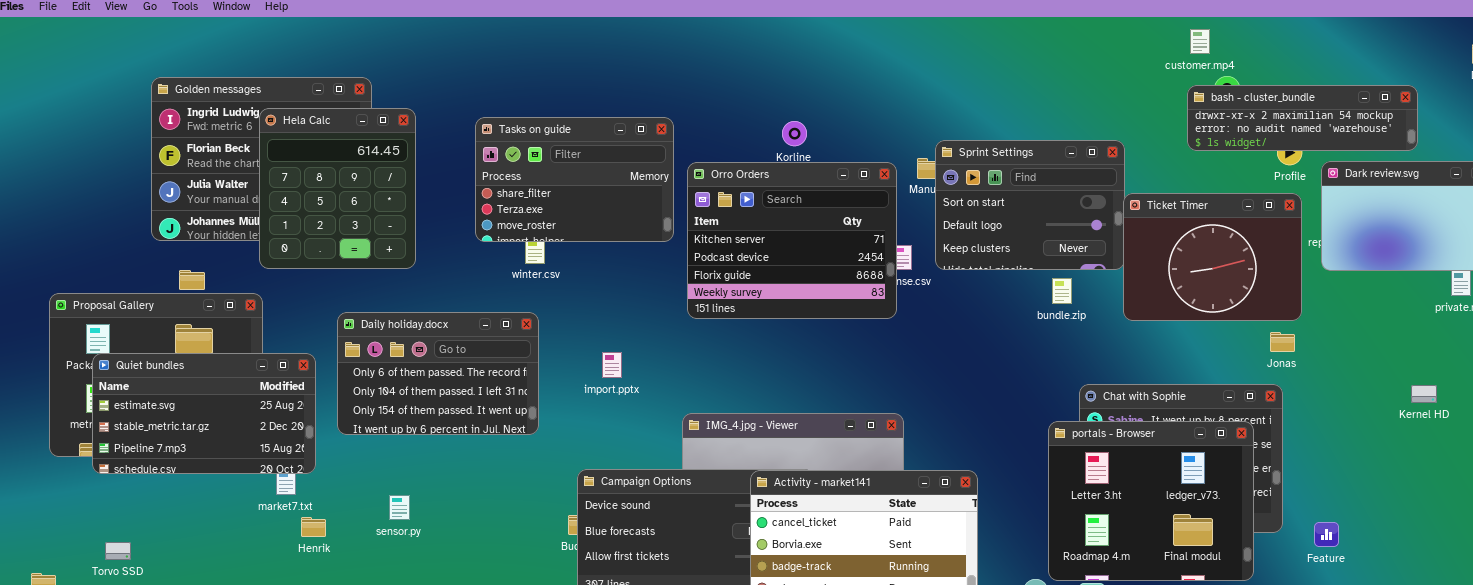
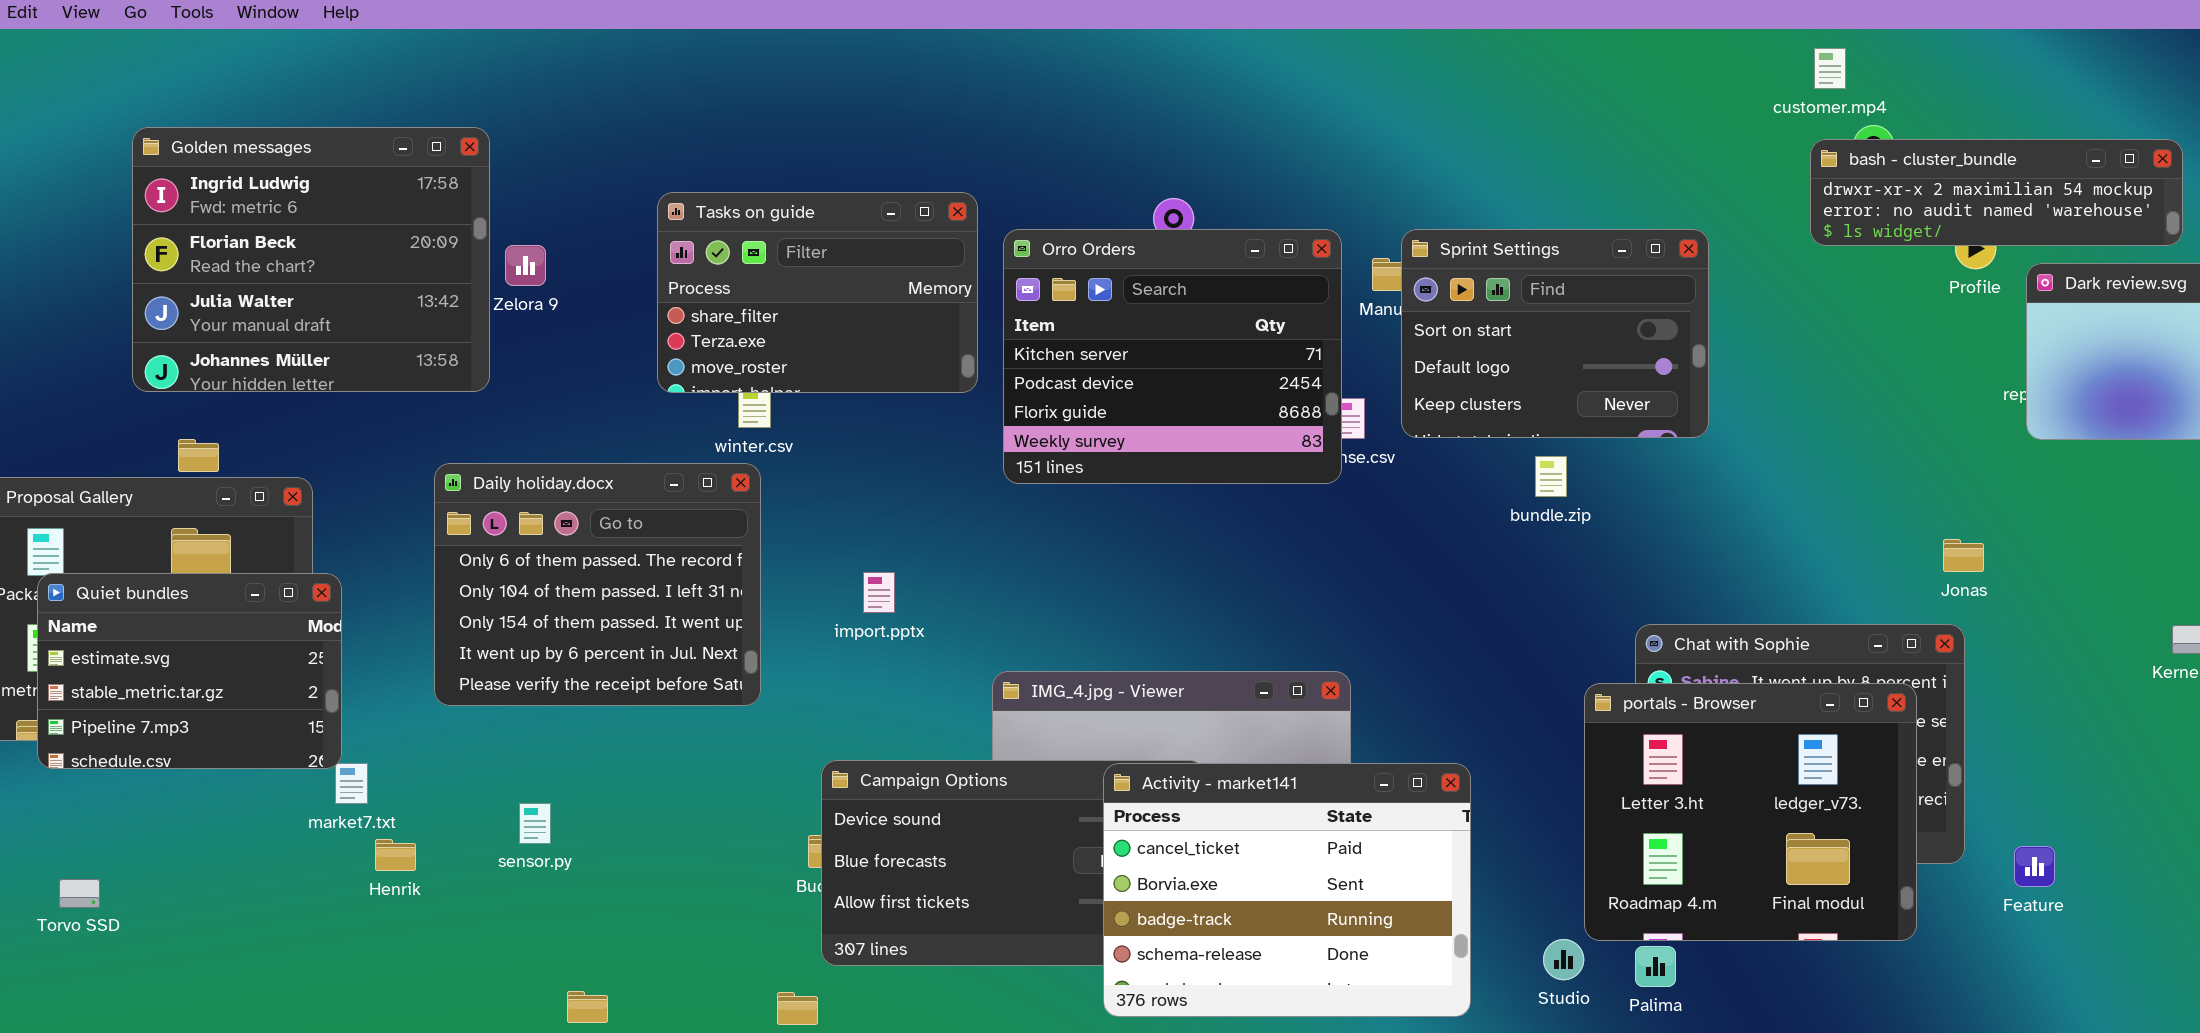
Hela Calc: [259,108,416,269] -> none, closed
Orro Orders: [687,162,897,319] -> [1003,229,1342,484], moved
Ticket Timer: [1123,193,1302,321] -> none, closed
bundle.zip: [1052,278,1072,304] -> [1535,456,1567,497], moved
Daily holiday.docx: [337,312,539,435] -> [434,463,761,706], resized
Quiet bundles: [92,353,316,474] -> [37,573,342,769], resized

